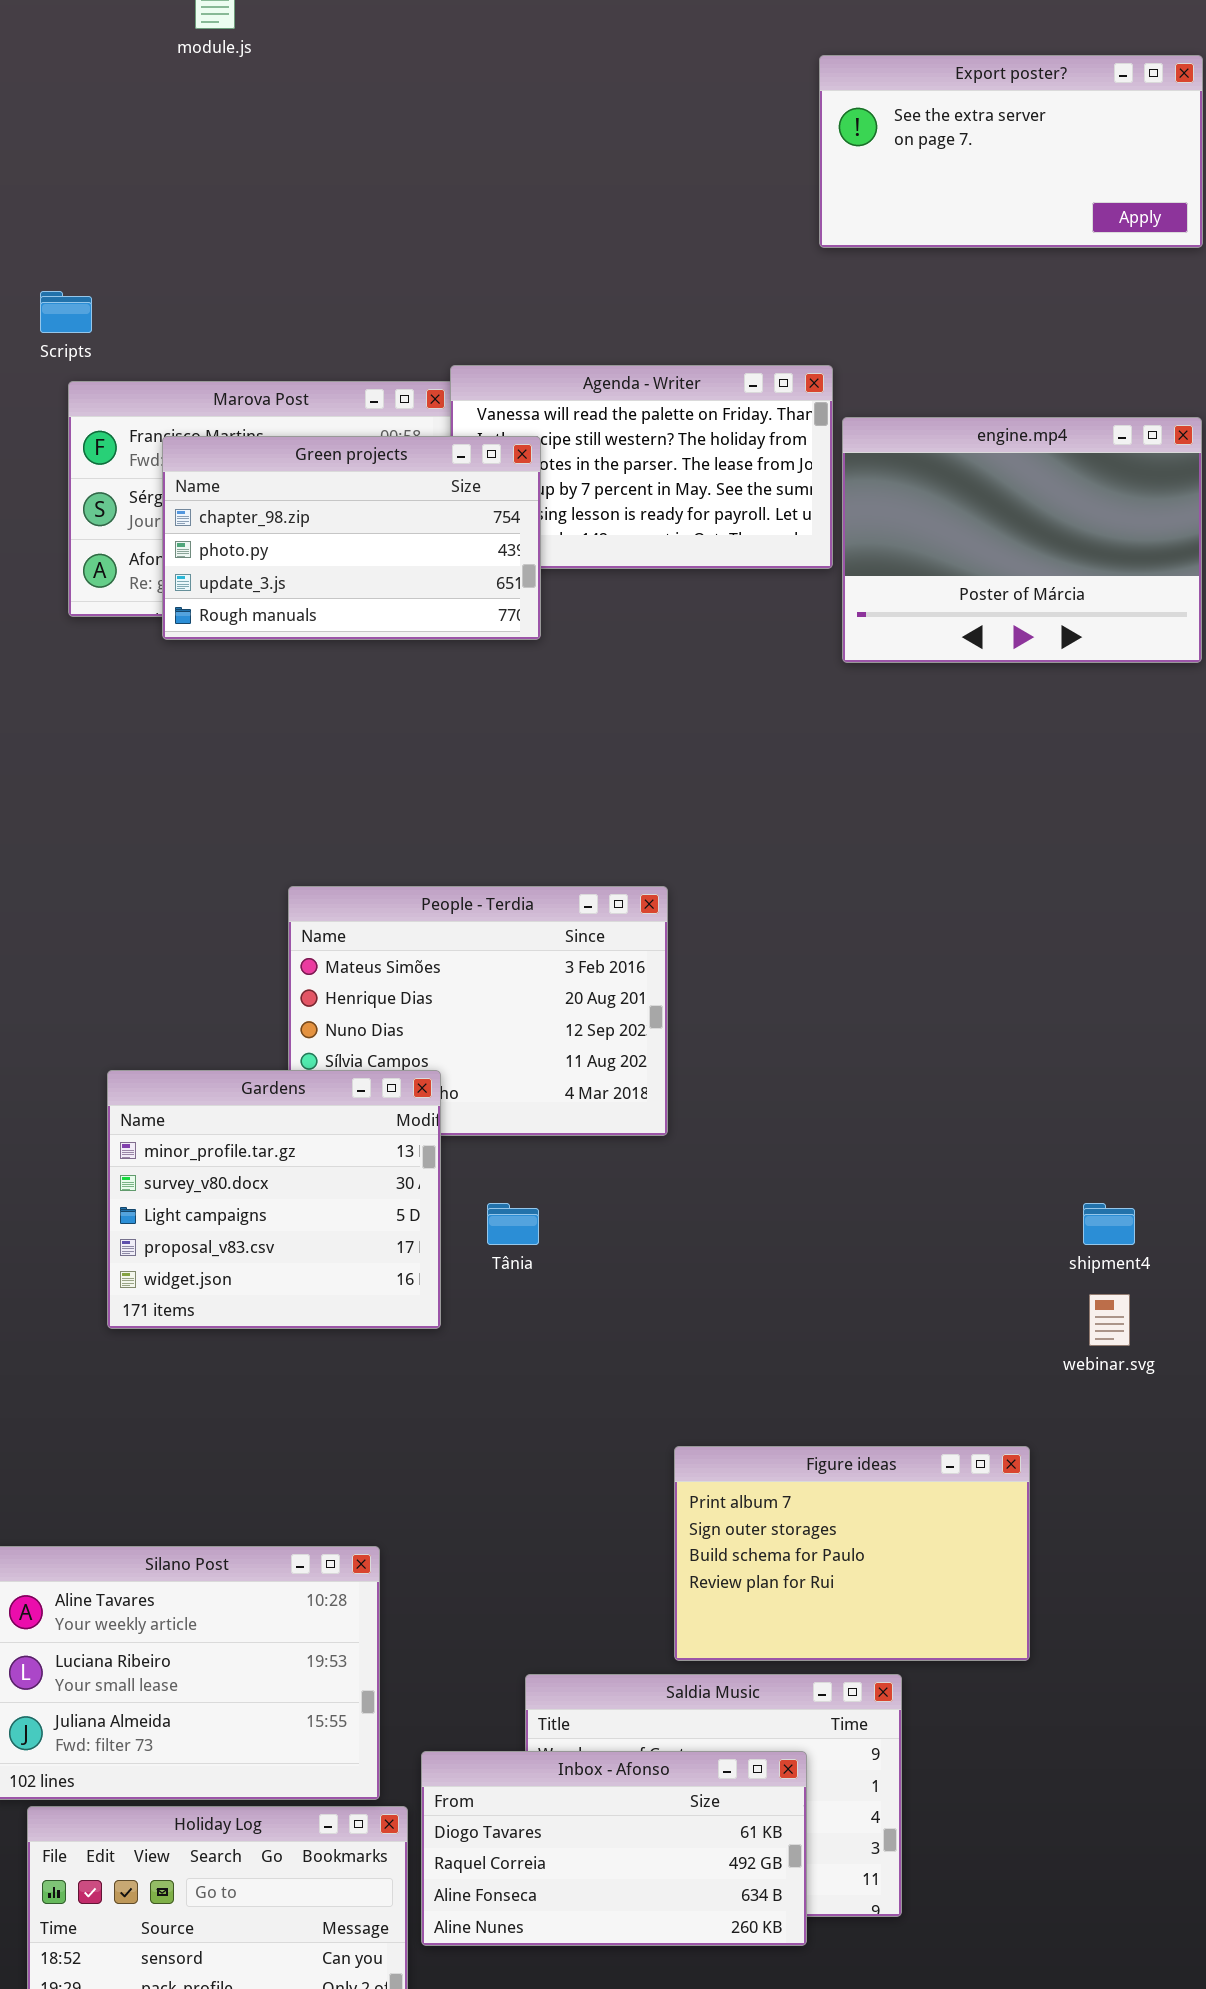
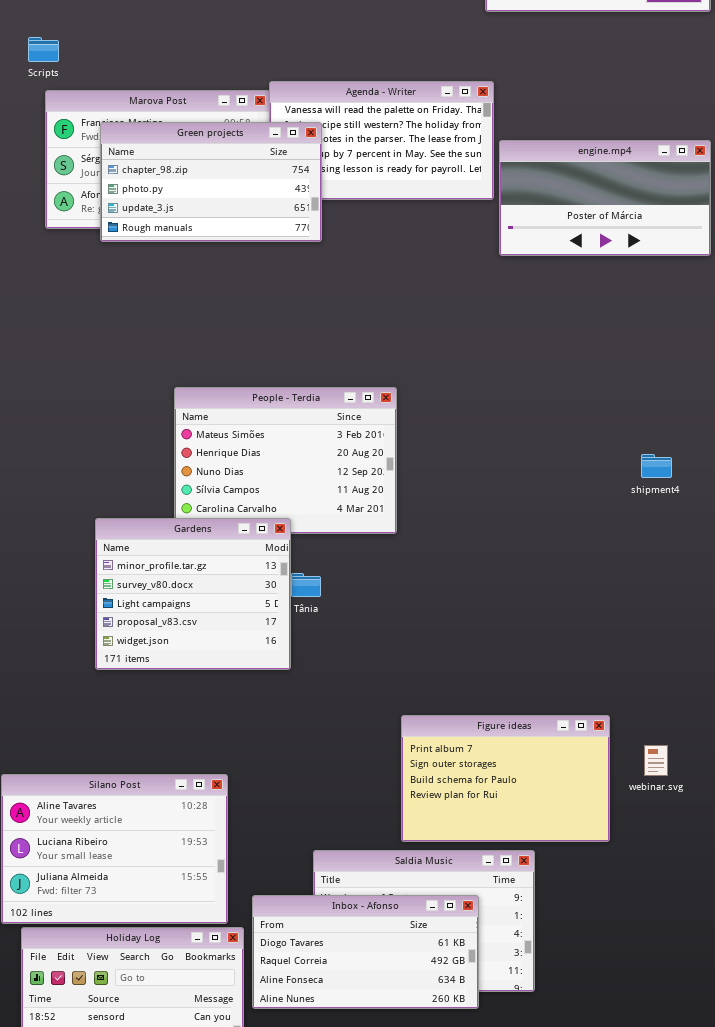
engine.mp4: [842,417,1202,663] -> [499,140,711,256], resized
Gardens: [107,1070,441,1329] -> [95,518,291,670], moved
shipment4: [1083,1203,1135,1245] -> [641,454,672,478], moved
webinar.svg: [1089,1294,1130,1346] -> [644,745,668,776], moved

